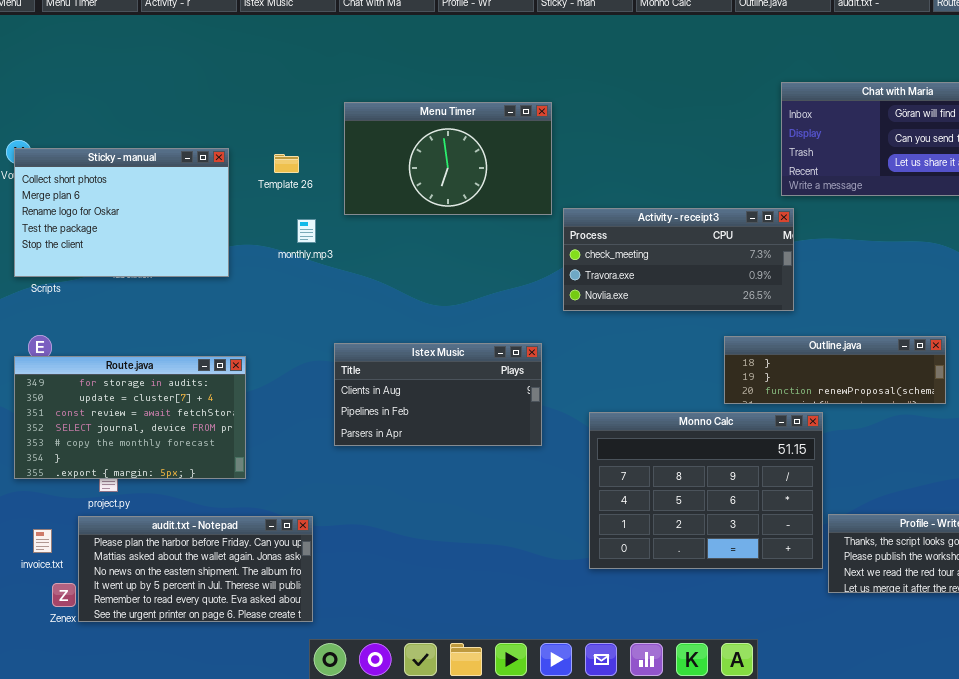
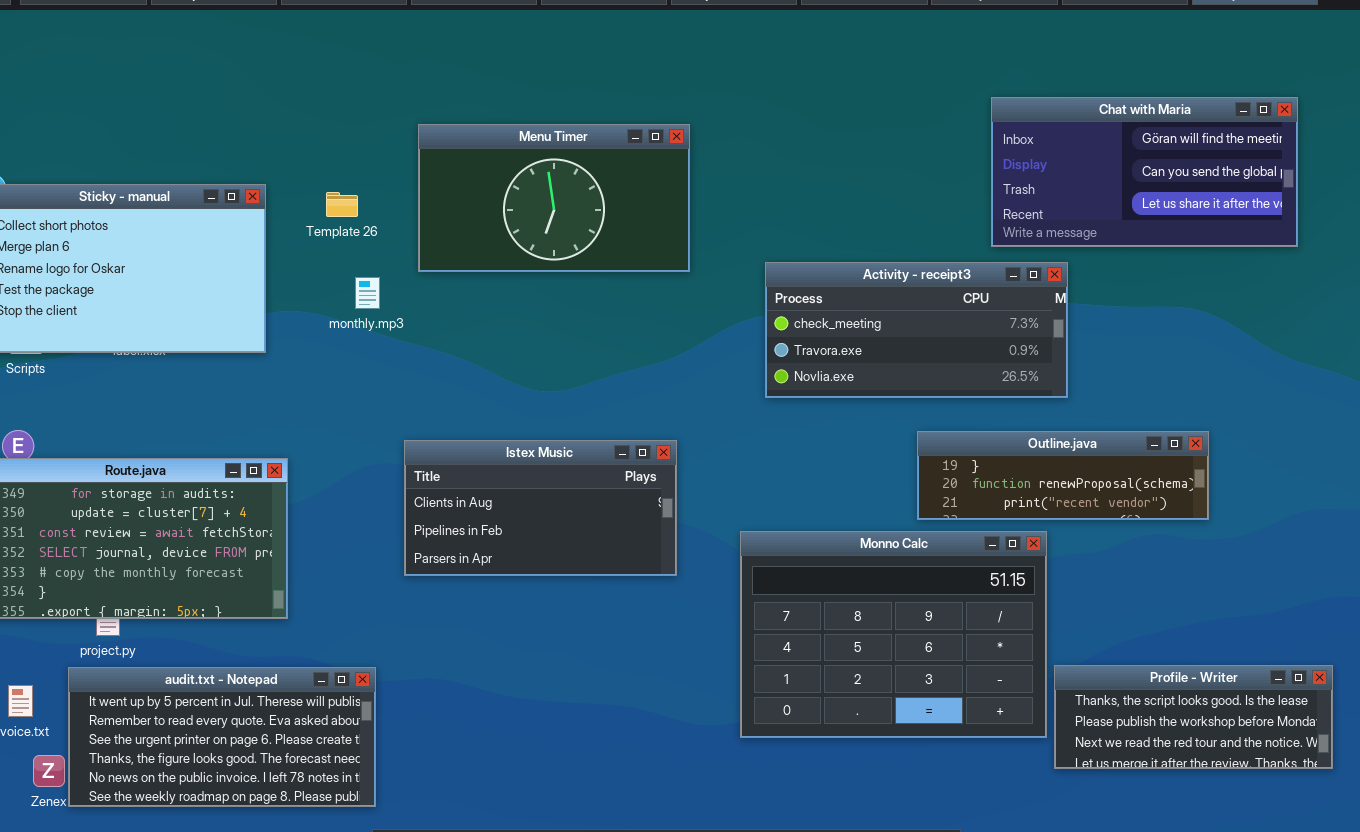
Activity - receipt3: [563,208,794,311] -> [765,262,1068,398], moved
Outline.java: [724,336,946,404] -> [917,431,1209,520], scrolled down 1 row
audit.txt - Notepad: [78,516,313,622] -> [68,667,376,807], scrolled down 3 rows

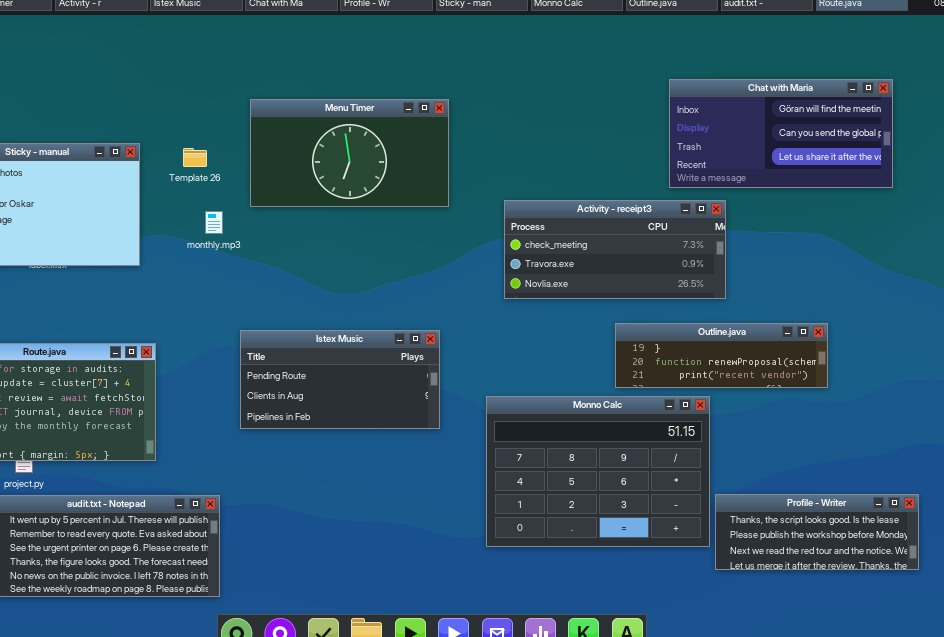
Istex Music: [404,440,677,576] -> [240,330,440,429], scrolled up 1 row

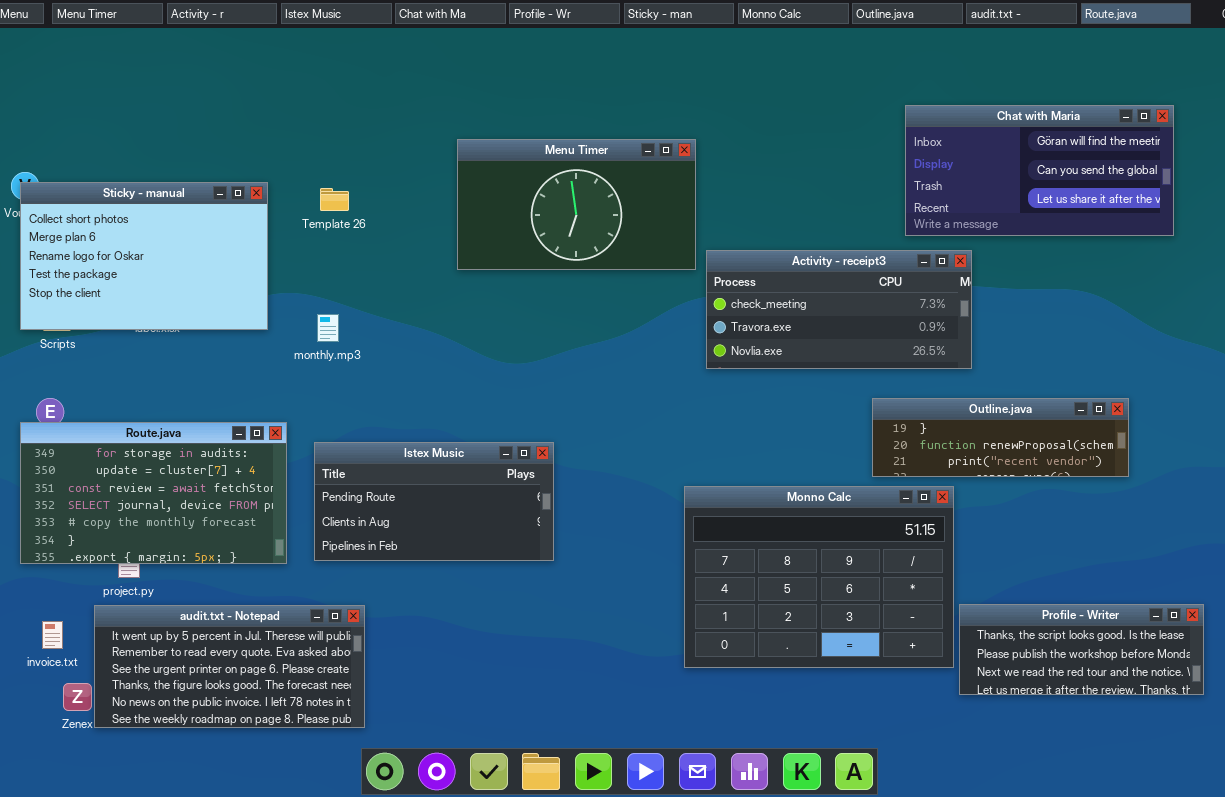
Menu Timer: [250,99,449,207] -> [457,139,696,270], moved
monthly.mp3: [205,211,223,234] -> [317,314,339,342], moved
Outline.java: [615,323,828,388] -> [872,398,1129,477], moved
Istex Music: [240,330,440,429] -> [314,442,554,561], moved

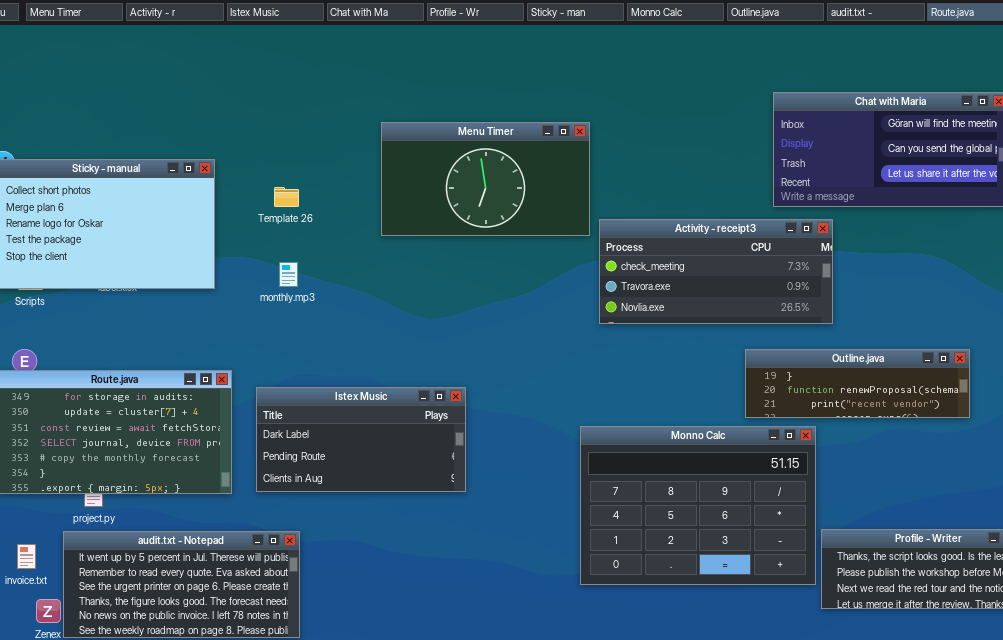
Template 26: [320,188,349,211] -> [274,187,299,207], moved
monthly.mp3: [317,314,339,342] -> [279,262,298,287], moved
Istex Music: [314,442,554,561] -> [256,387,466,492], scrolled up 1 row

